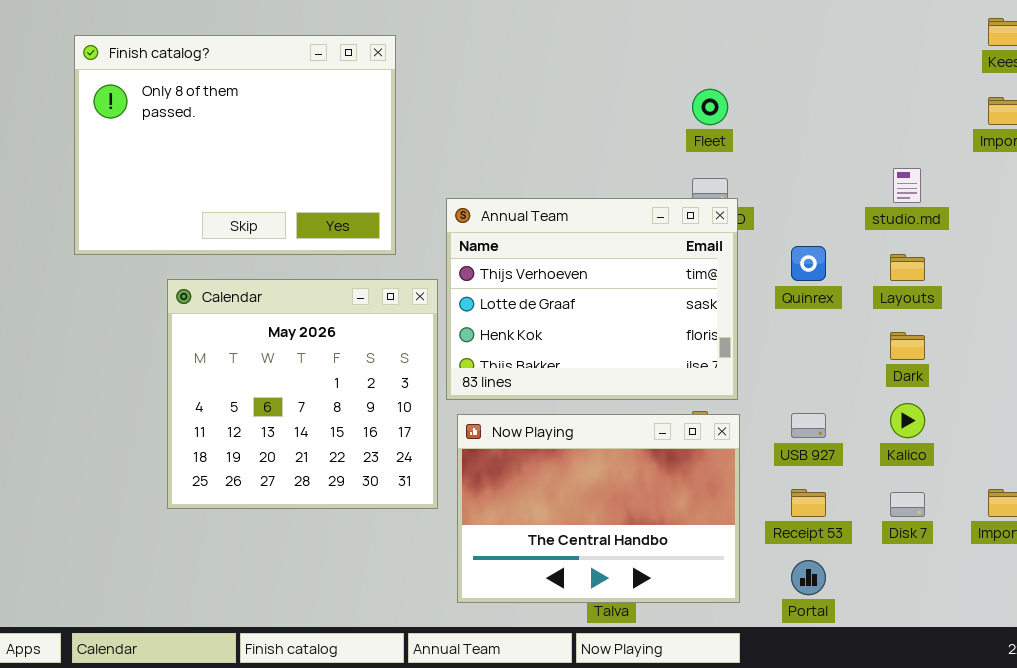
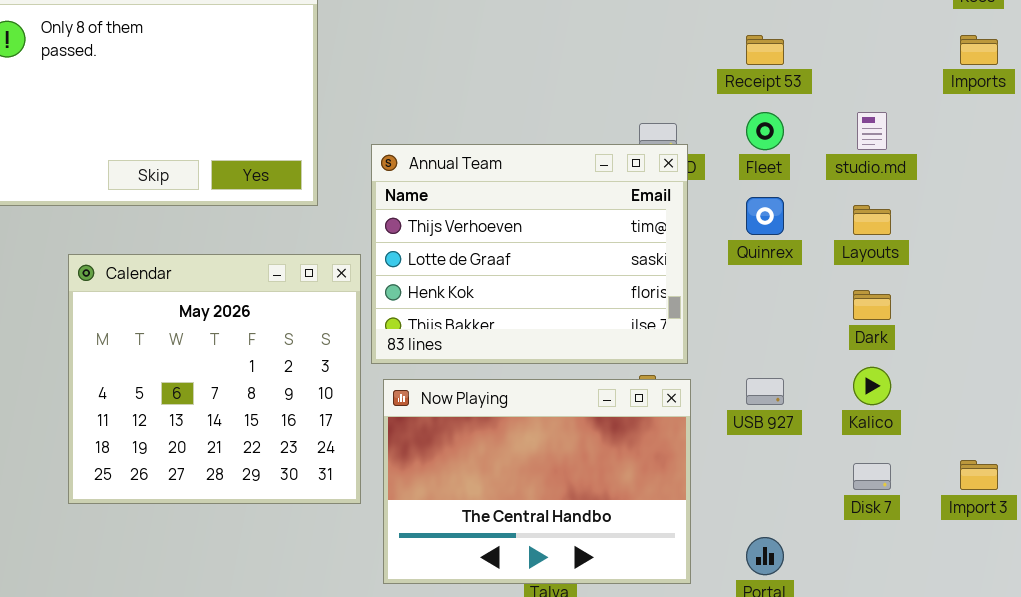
Fleet: [692,89,728,125] -> [746,112,784,150], moved
Calendar: [167,279,438,509] -> [68,254,361,504], moved
Receipt 53: [791,489,826,517] -> [746,35,784,65], moved

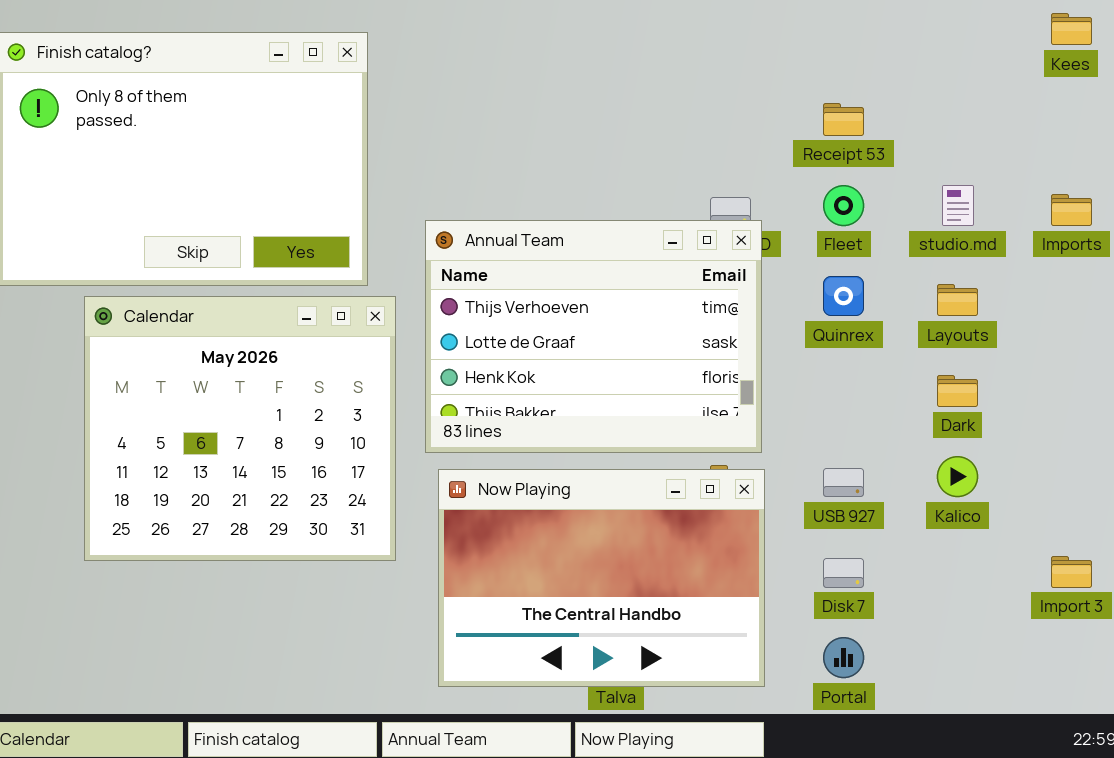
Imports: [960,35,998,65] -> [1051,194,1092,226], moved
Calendar: [68,254,361,504] -> [84,296,396,561], moved
Disk 7: [853,463,891,490] -> [823,558,864,588], moved

